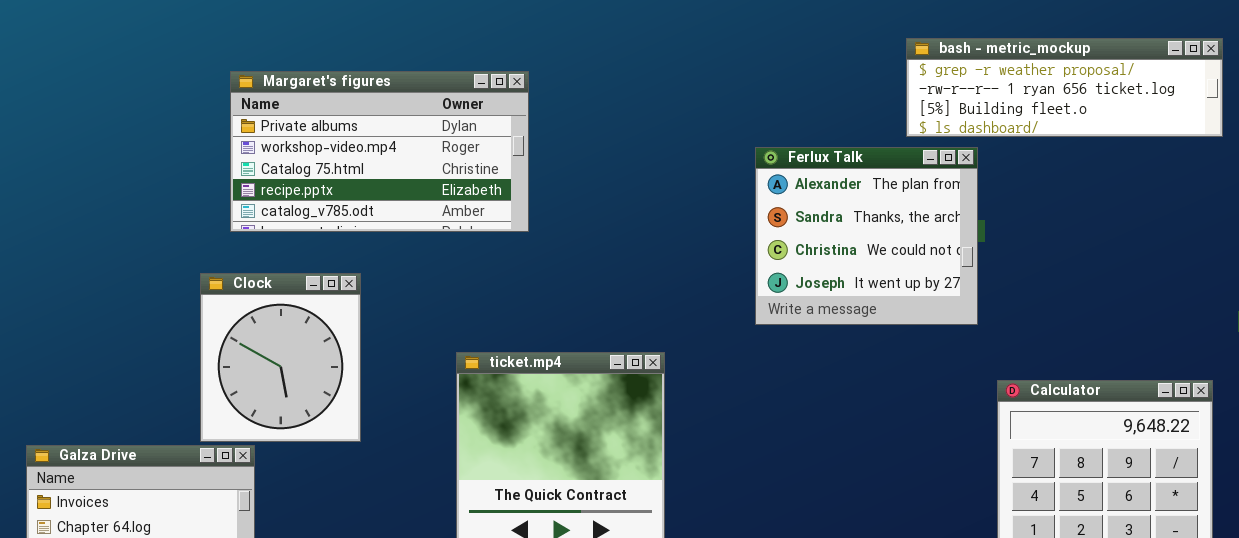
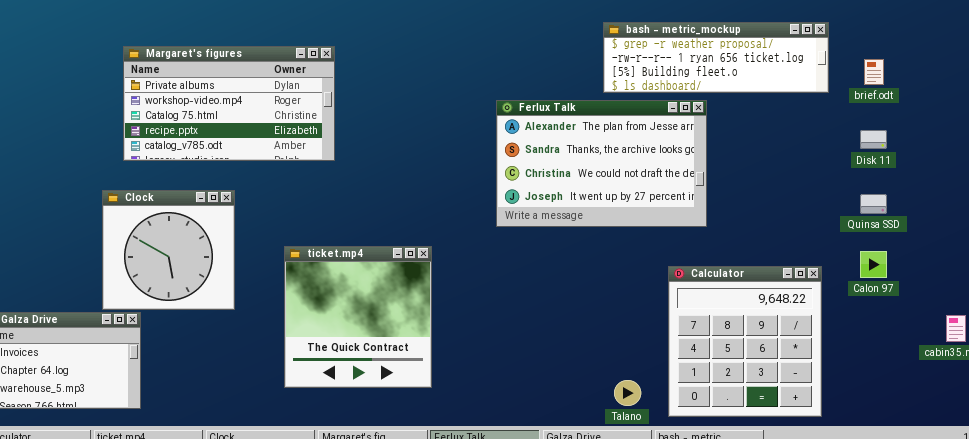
Ferlux Talk: [755,147,978,325] -> [496,100,707,227], resized
Clock: [200,273,361,442] -> [102,190,235,310], resized

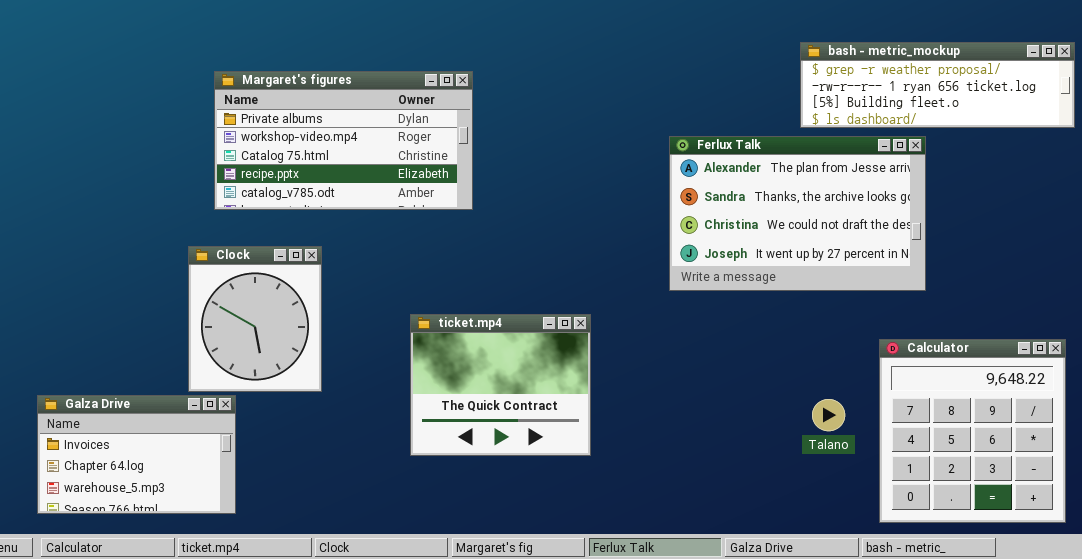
Clock: [102,190,235,310] -> [188,246,322,392], resized
ticket.mp4: [284,246,432,388] -> [410,314,591,456], resized
Talano: [614,380,641,406] -> [812,399,845,431], moved

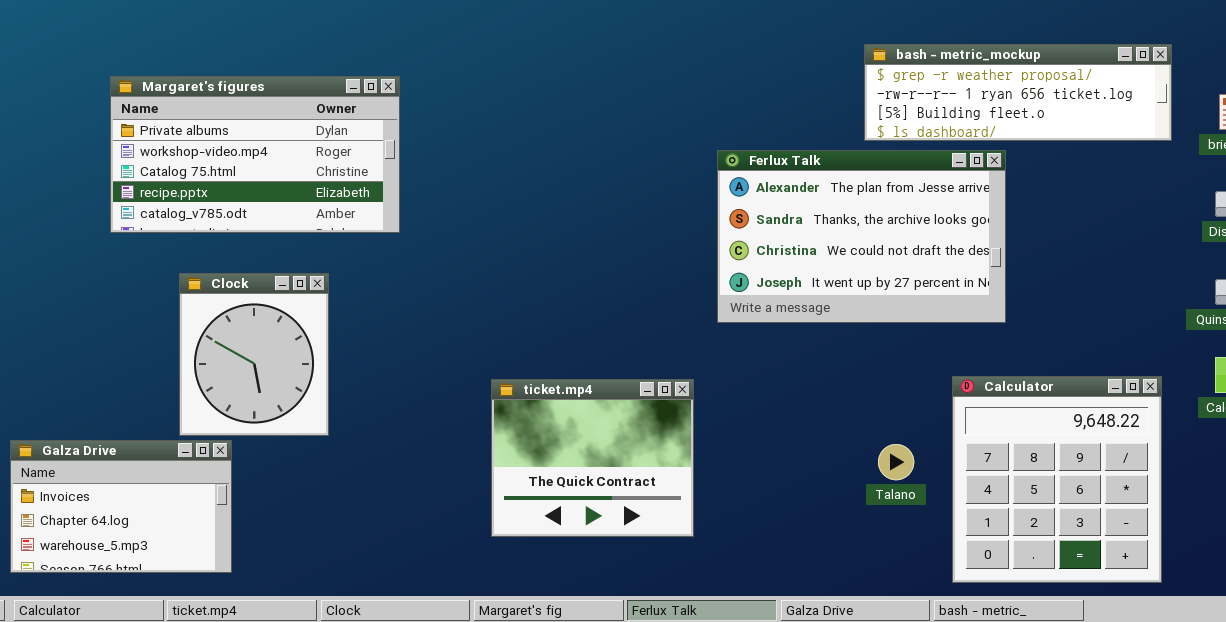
Margaret's figures: [214,71,473,210] -> [110,76,400,233], moved
ticket.mp4: [410,314,591,456] -> [491,379,694,537], moved

